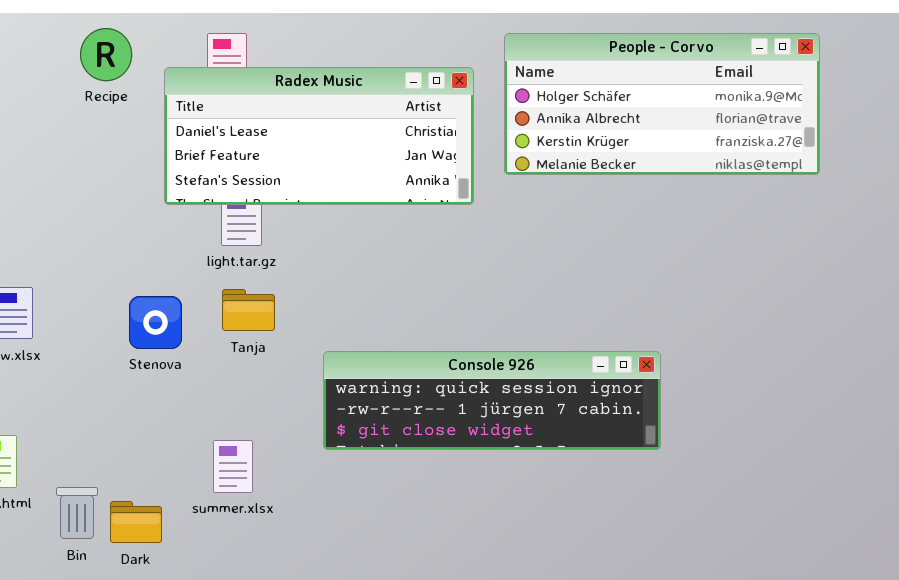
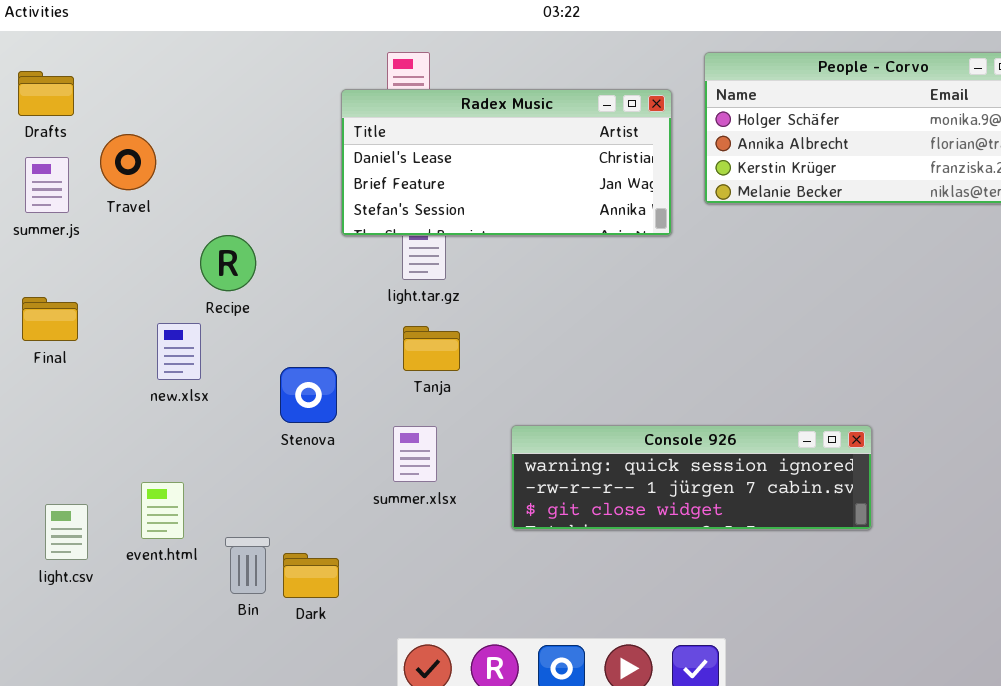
Recipe: [80,28,132,81] -> [200,235,256,291], moved
Stenova: [129,296,182,349] -> [280,367,337,423], moved
Console 926: [323,351,661,450] -> [511,425,872,530], moved
summer.xlsx: [213,440,253,493] -> [393,426,437,482], moved

